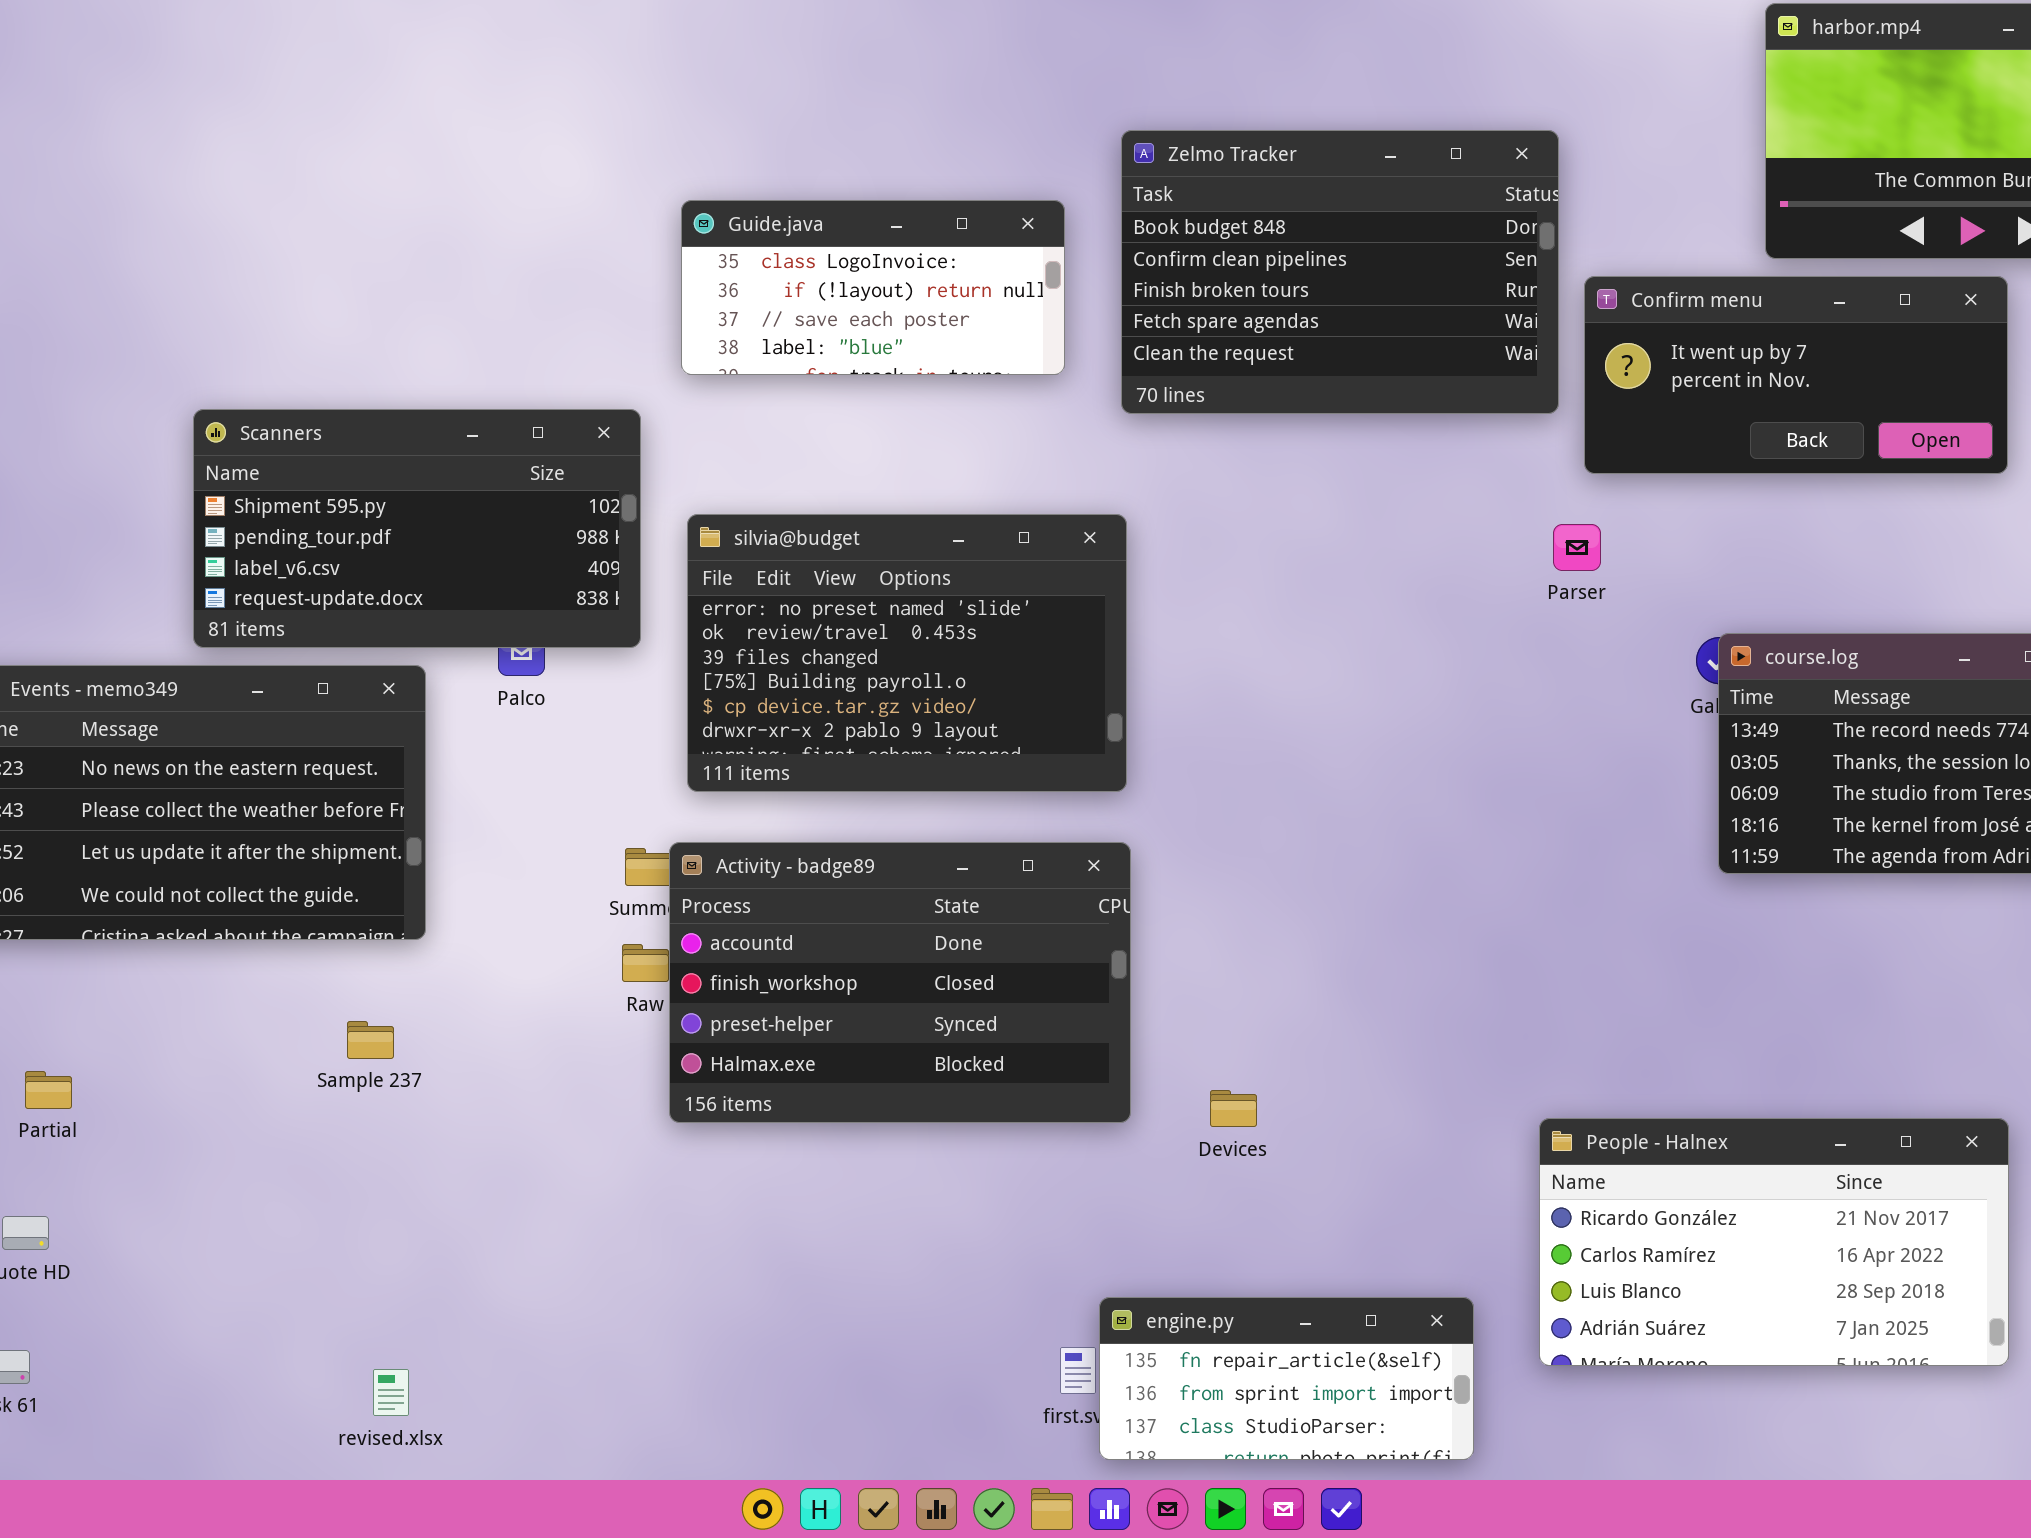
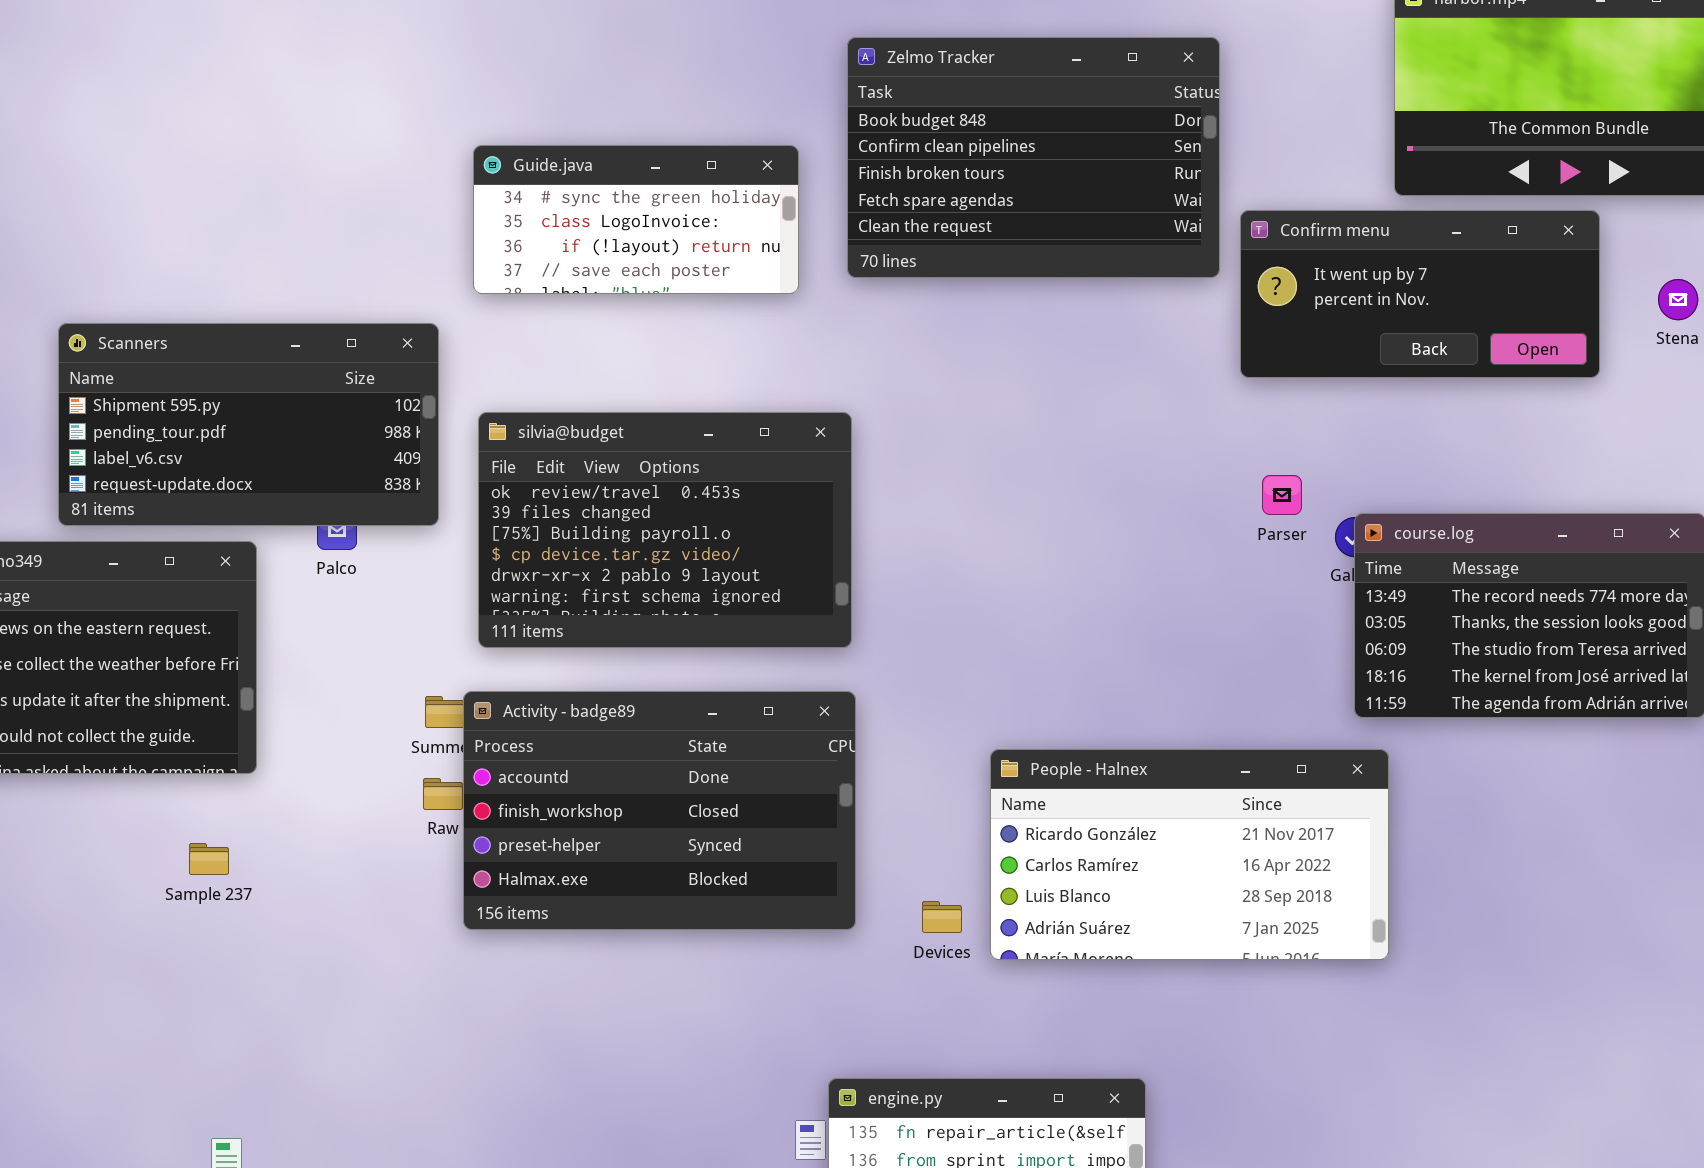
Zelmo Tracker: [1121,130,1559,414] -> [847,37,1220,278], moved
Guide.java: [681,200,1065,375] -> [473,145,799,294], scrolled up 1 row
silvia@budget: [687,514,1127,792] -> [478,412,852,648], scrolled down 1 row
Parser: [1553,524,1601,571] -> [1262,475,1302,515], moved
People - Halnex: [1539,1118,2009,1366] -> [990,749,1389,960], moved

